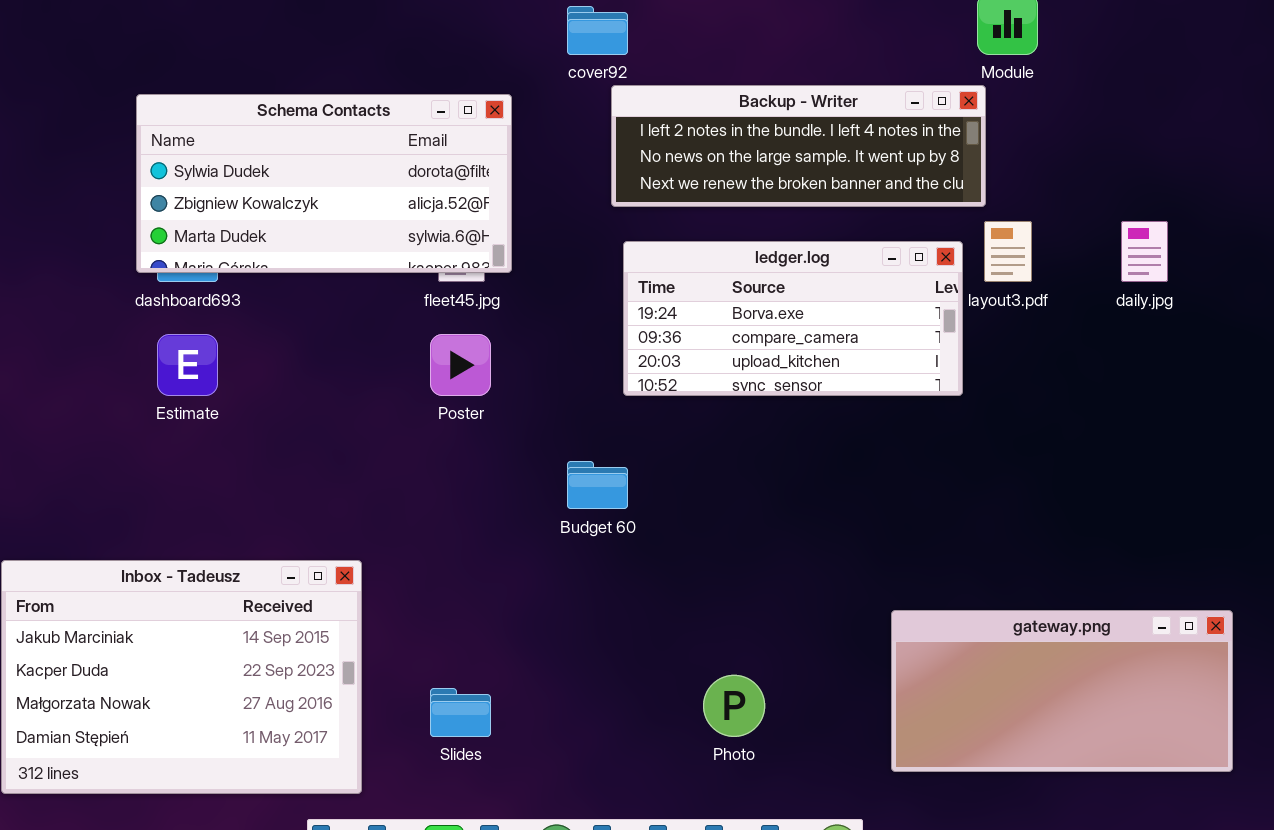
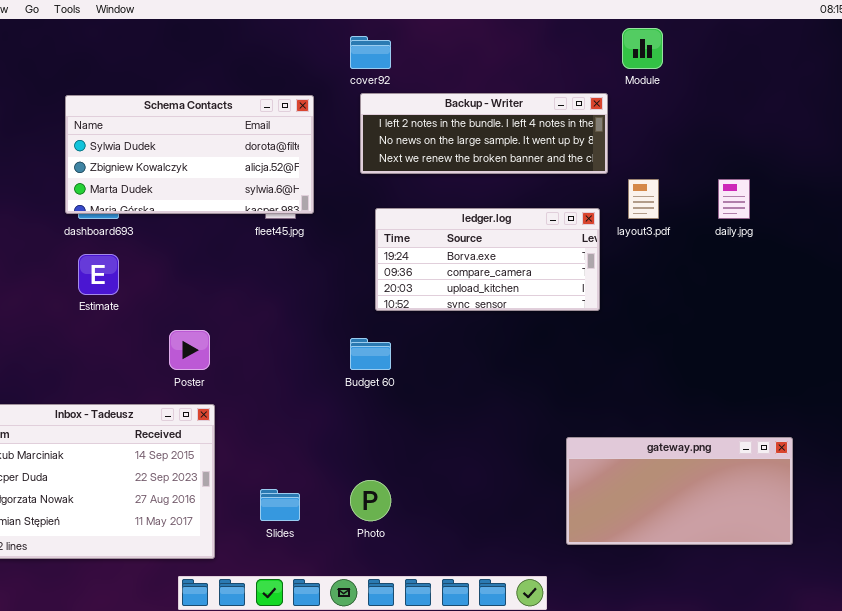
Backup - Writer: [611,85,986,207] -> [360,93,608,174], moved
ledger.log: [623,241,963,396] -> [375,208,600,311], moved
Poster: [430,334,491,396] -> [169,330,210,370], moved
Photo: [703,675,765,737] -> [350,480,391,521], moved

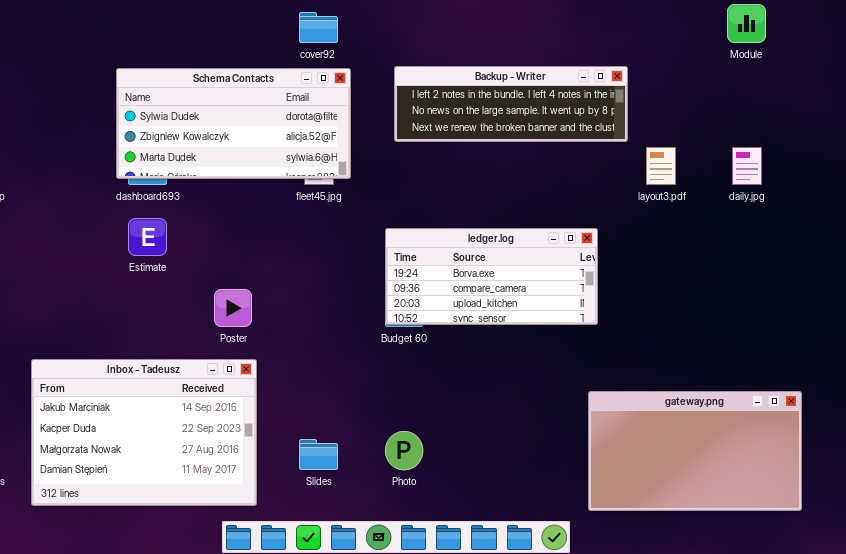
Module: [622,28,663,69] -> [727,4,766,43], moved
cover92: [350,36,391,69] -> [299,12,338,43], moved
ledger.log: [375,208,600,311] -> [385,228,598,325], moved
gateway.png: [566,437,793,545] -> [588,391,802,511], resized

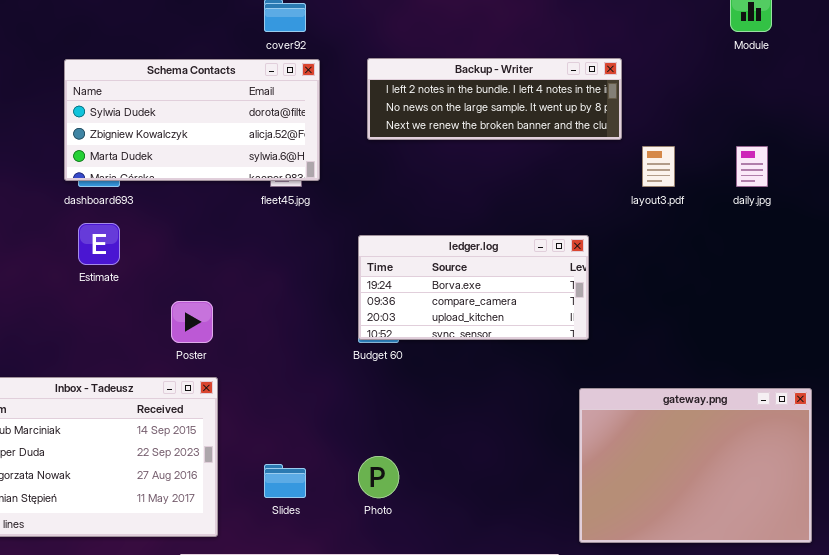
gateway.png: [588,391,802,511] -> [579,388,812,543], resized

